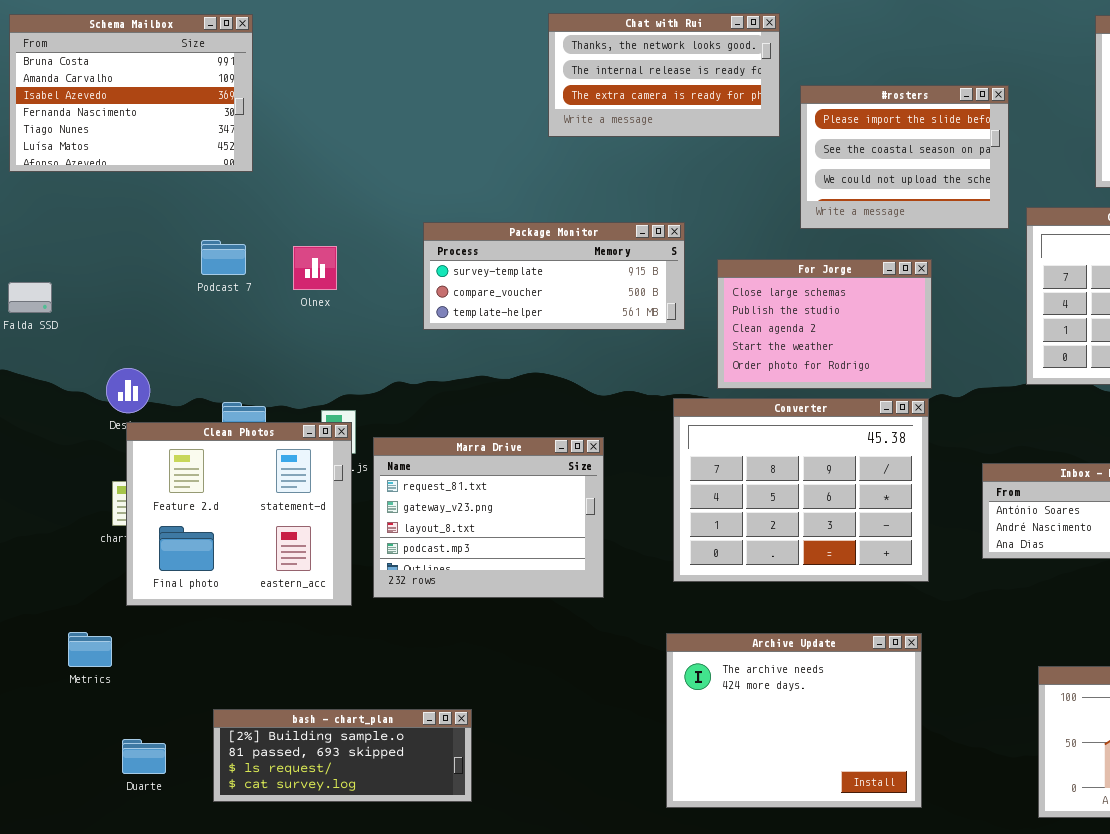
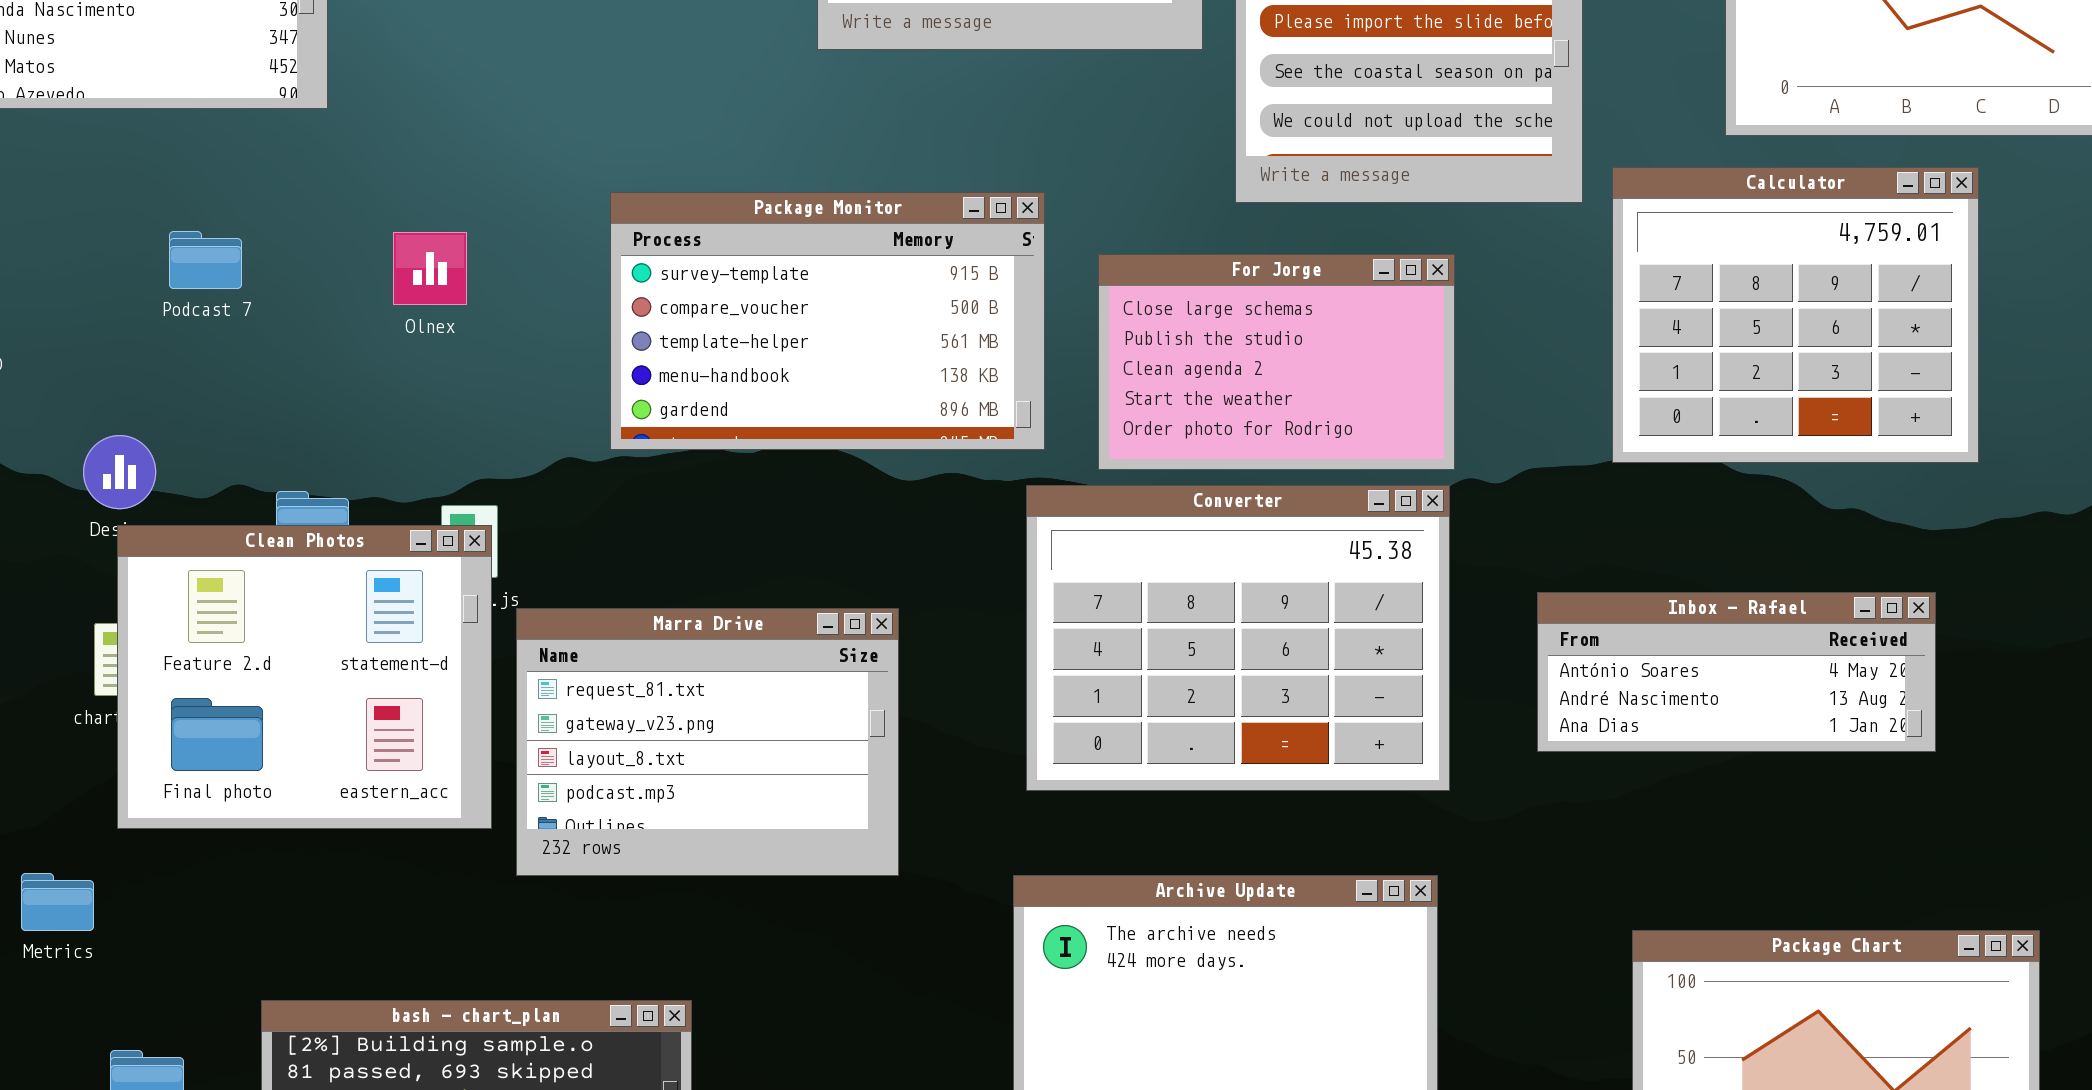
Package Monitor: [423,222,685,330] -> [610,192,1045,450], resized
Podcast 7: [201,240,246,275] -> [169,231,242,289], moved
Marra Drive: [373,437,604,598] -> [516,608,899,876], moved

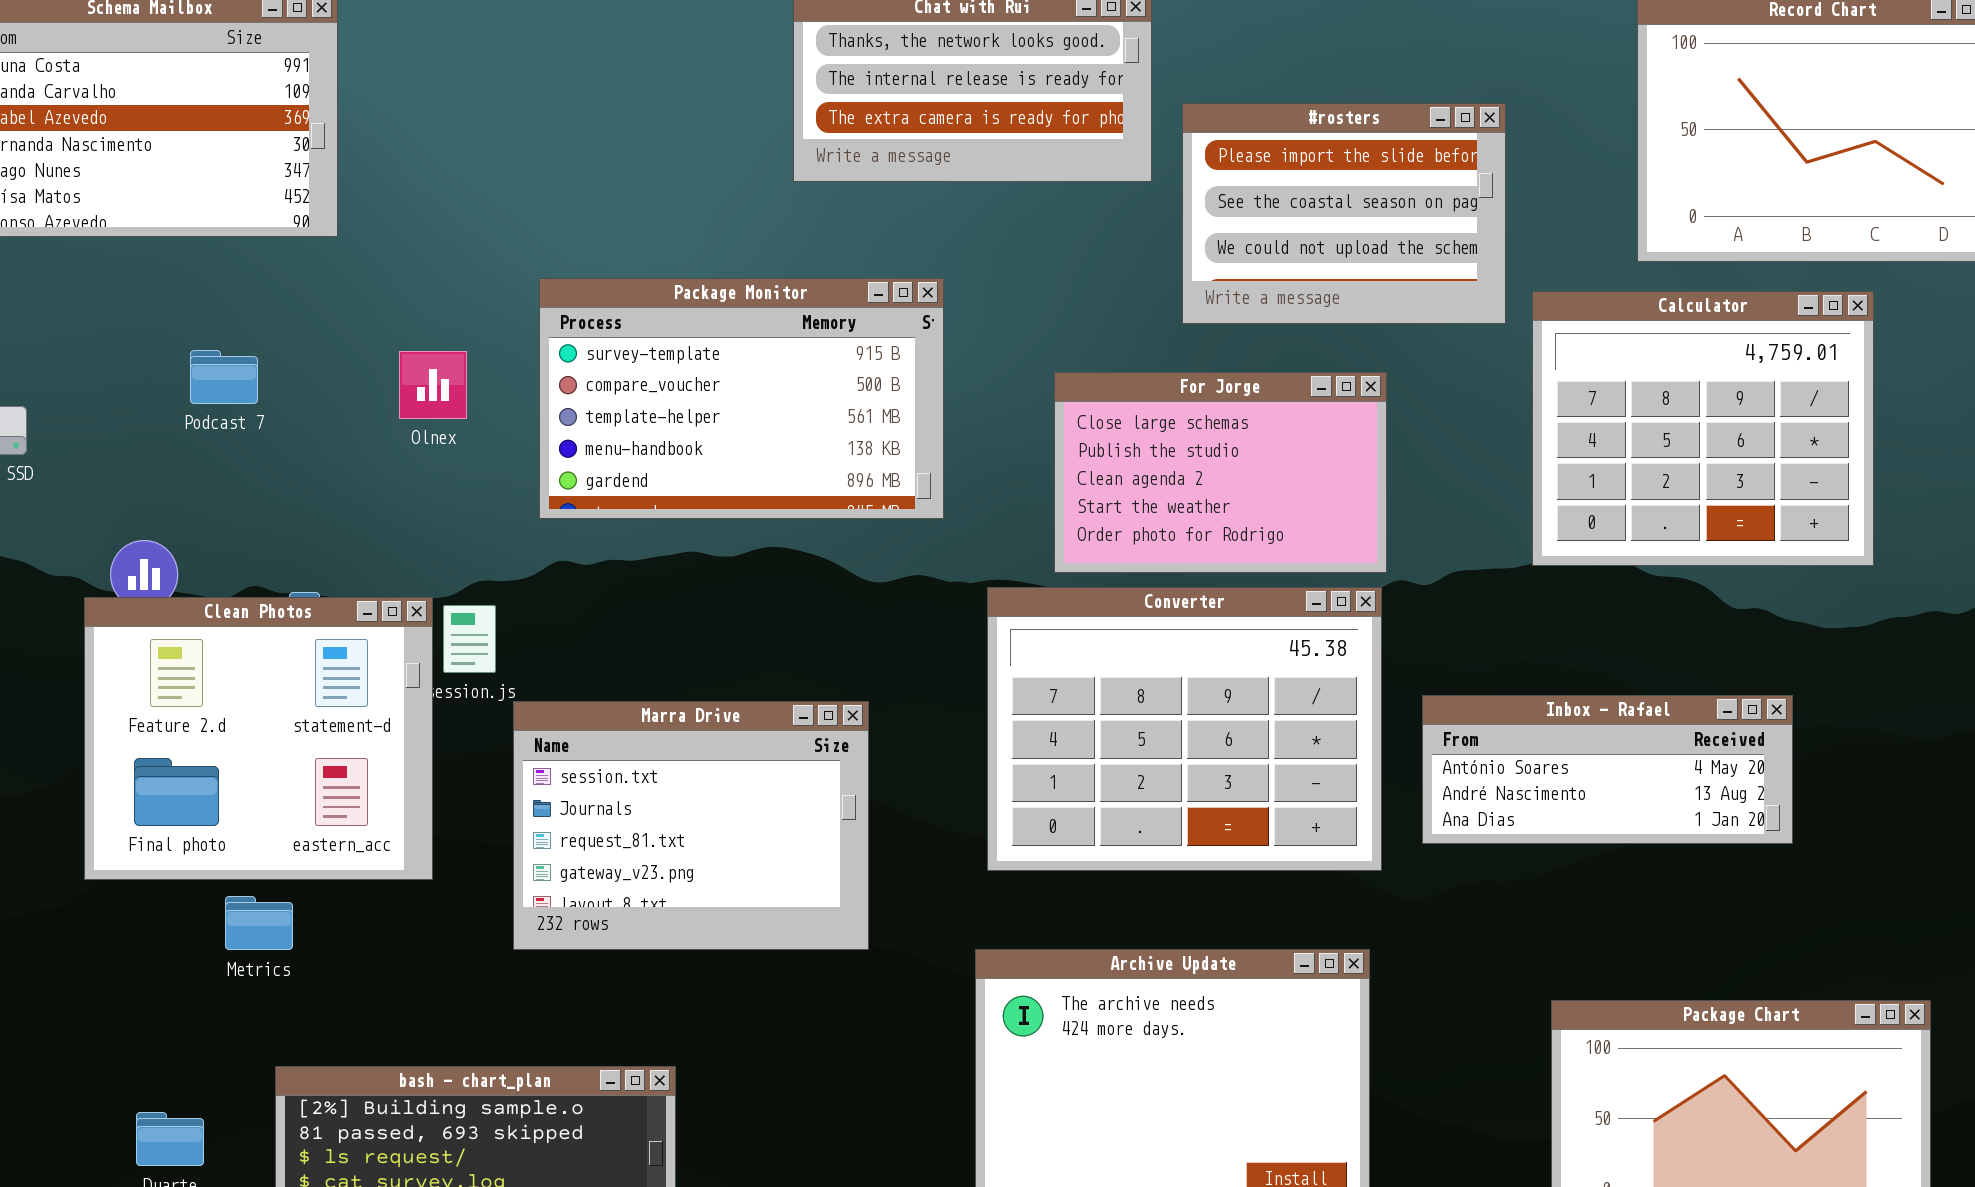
Package Monitor: [610,192,1045,450] -> [539,278,944,519], moved
Clean Photos: [117,525,492,829] -> [84,597,433,880], moved
Inbox - Rafael: [1537,592,1936,752] -> [1422,695,1793,844], moved
Marra Drive: [516,608,899,876] -> [513,701,869,950], scrolled up 2 rows
Metrics: [21,873,94,931] -> [225,896,293,950], moved

